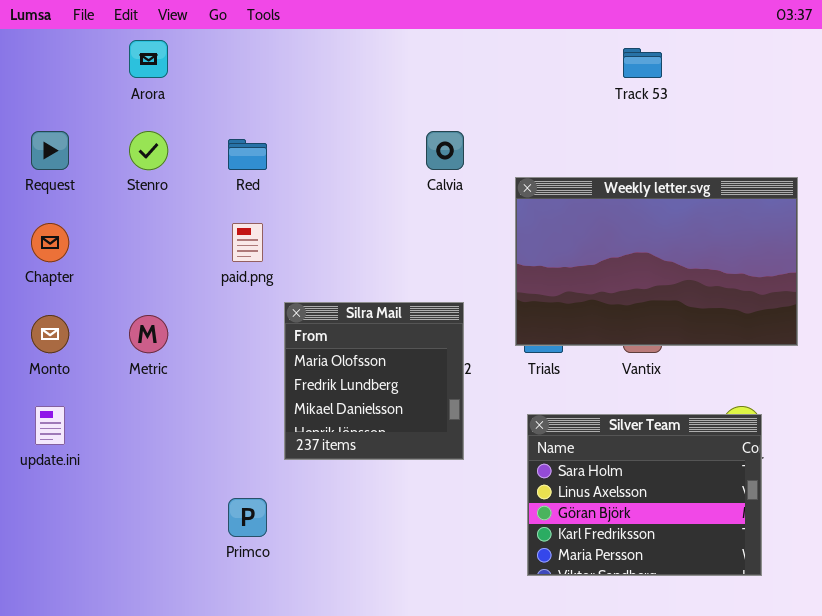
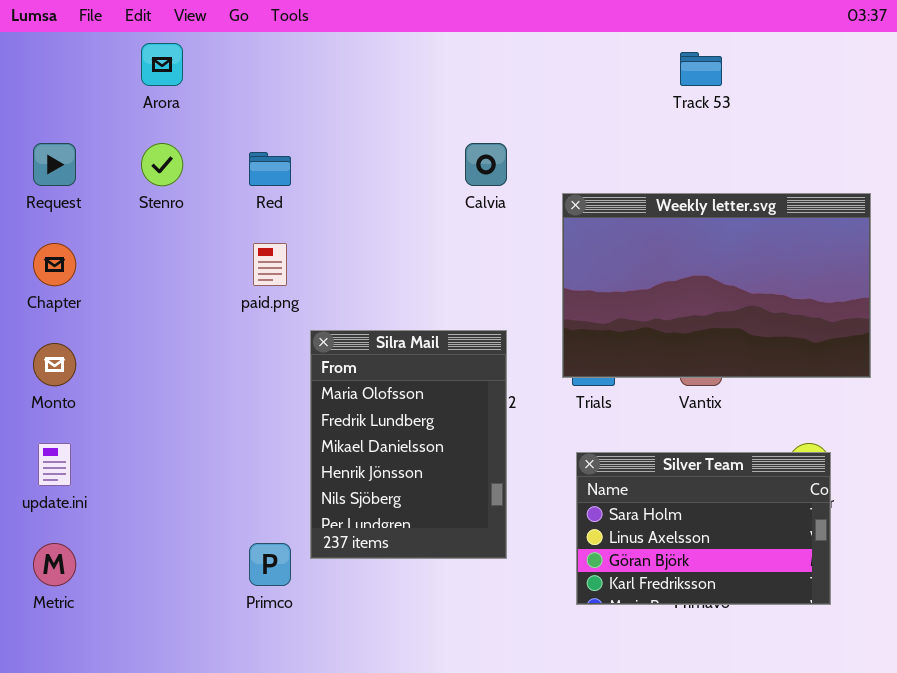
Silra Mail: [284,302,464,460] -> [310,330,507,559], resized
Metric: [129,315,168,353] -> [33,543,76,586], moved
Silver Team: [527,414,762,576] -> [576,452,831,605], resized

